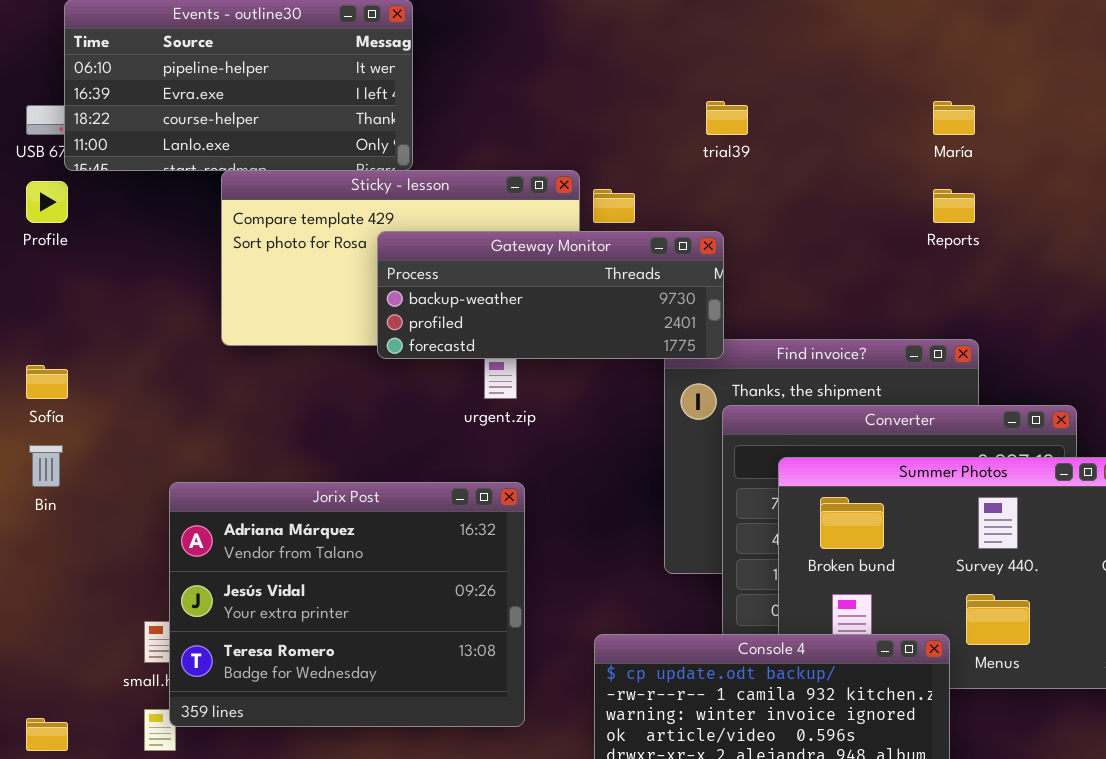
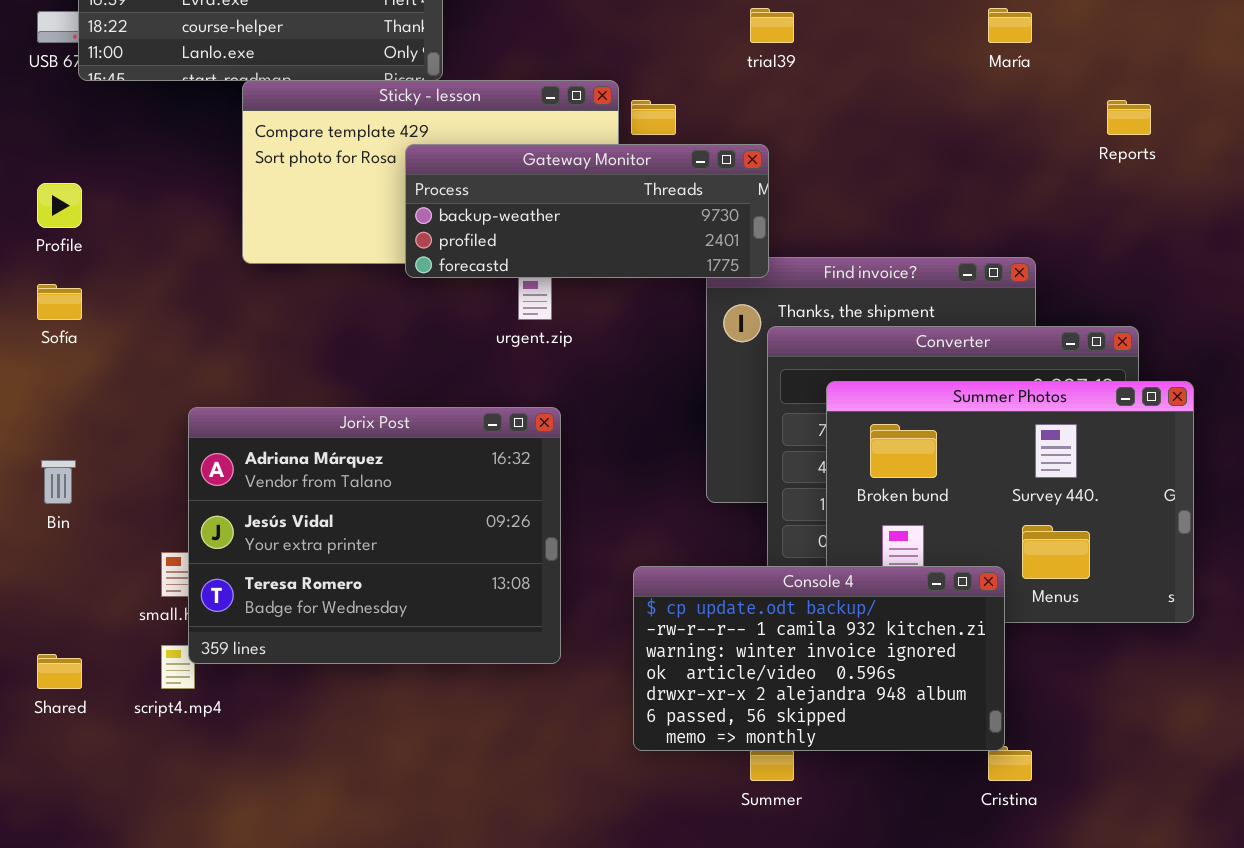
Profile: [26,181,68,223] -> [37,183,82,228], moved
Reports: [933,189,975,223] -> [1107,100,1151,135], moved
Bin: [29,445,63,487] -> [41,460,76,504], moved

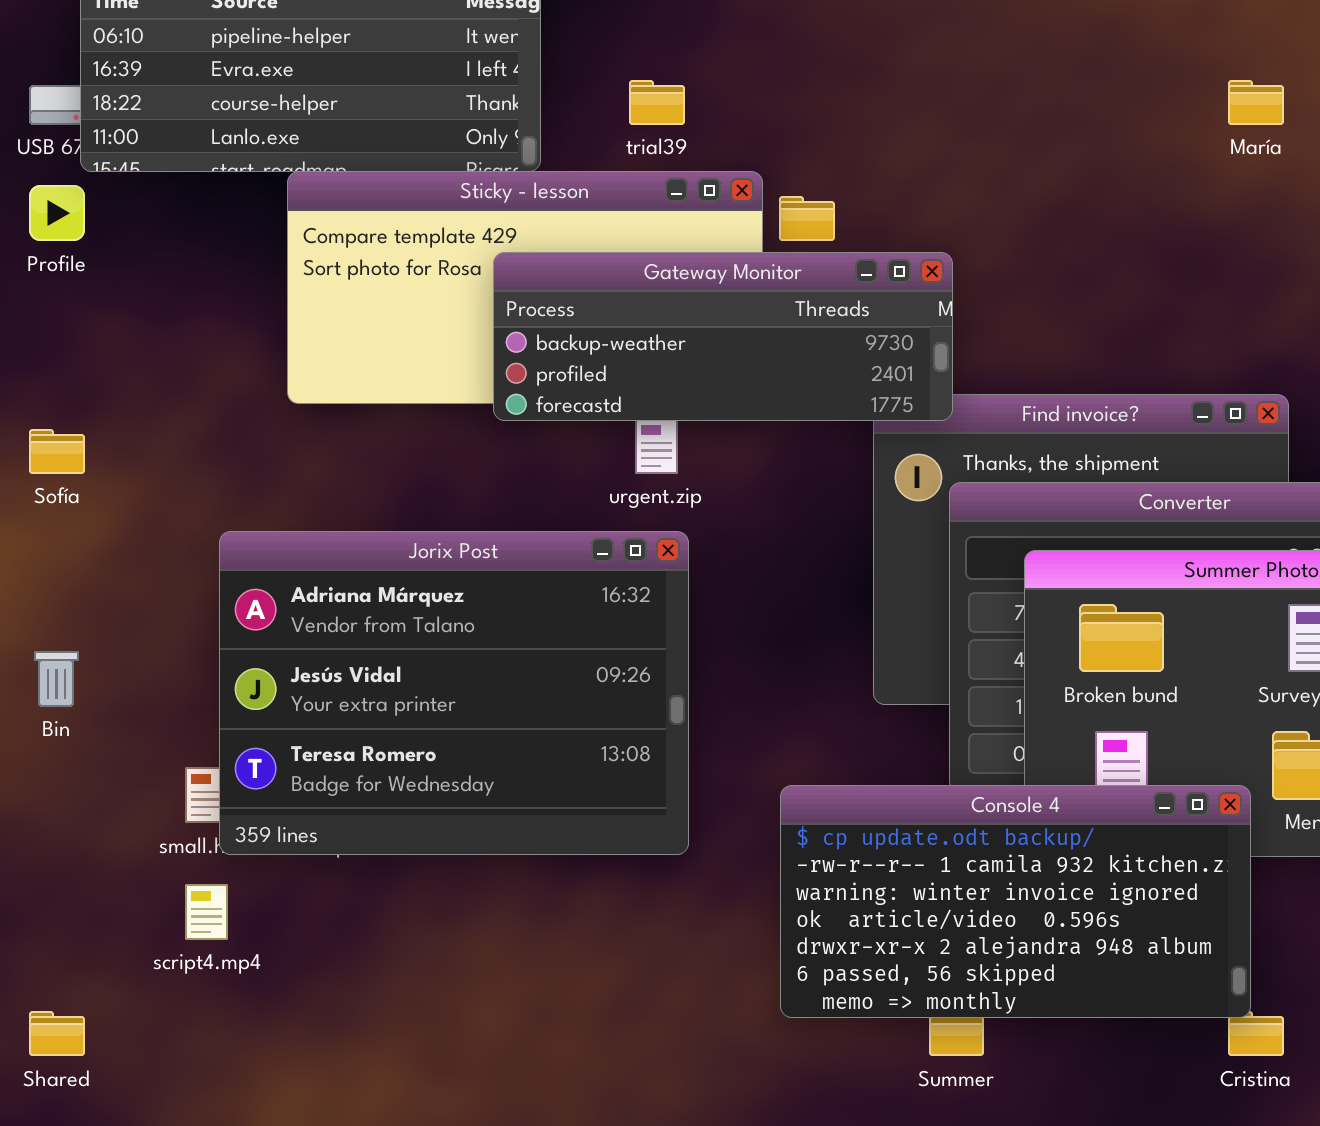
trial39: [750,8,794,43] -> [629,80,685,125], moved
Profile: [37,183,82,228] -> [29,185,85,241], moved
Jorix Post: [188,407,561,664] -> [219,531,689,855], moved
Shared: [37,654,82,689] -> [29,1011,85,1056], moved

